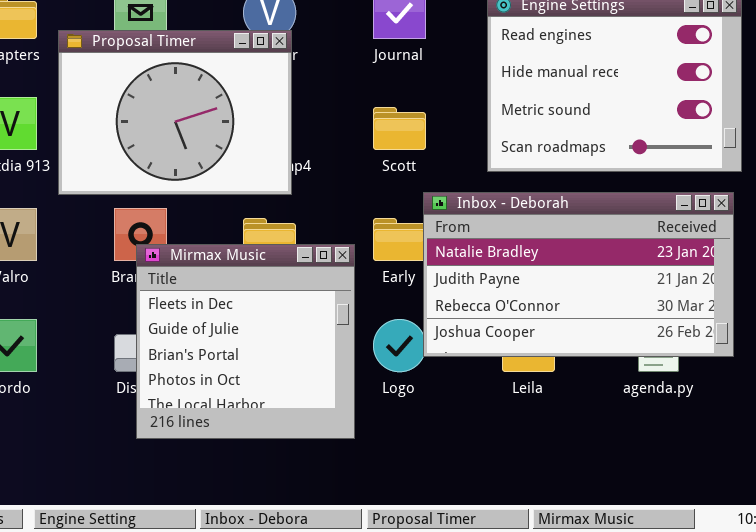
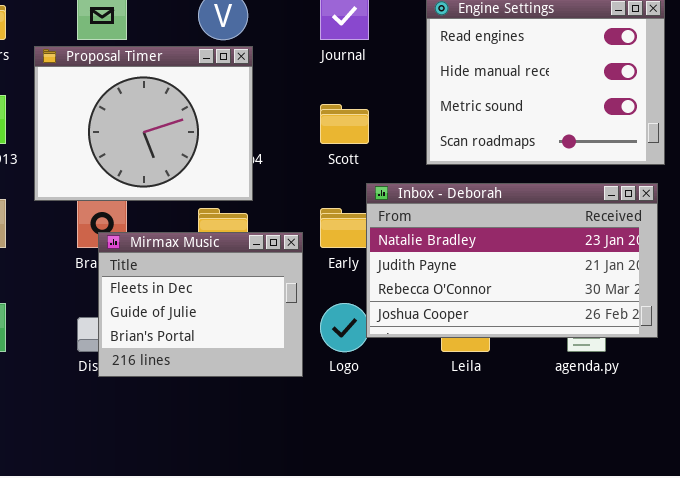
Proposal Timer: [58,30,292,195] -> [34,46,253,201], moved
Mirmax Music: [136,244,355,439] -> [98,232,303,377], resized

